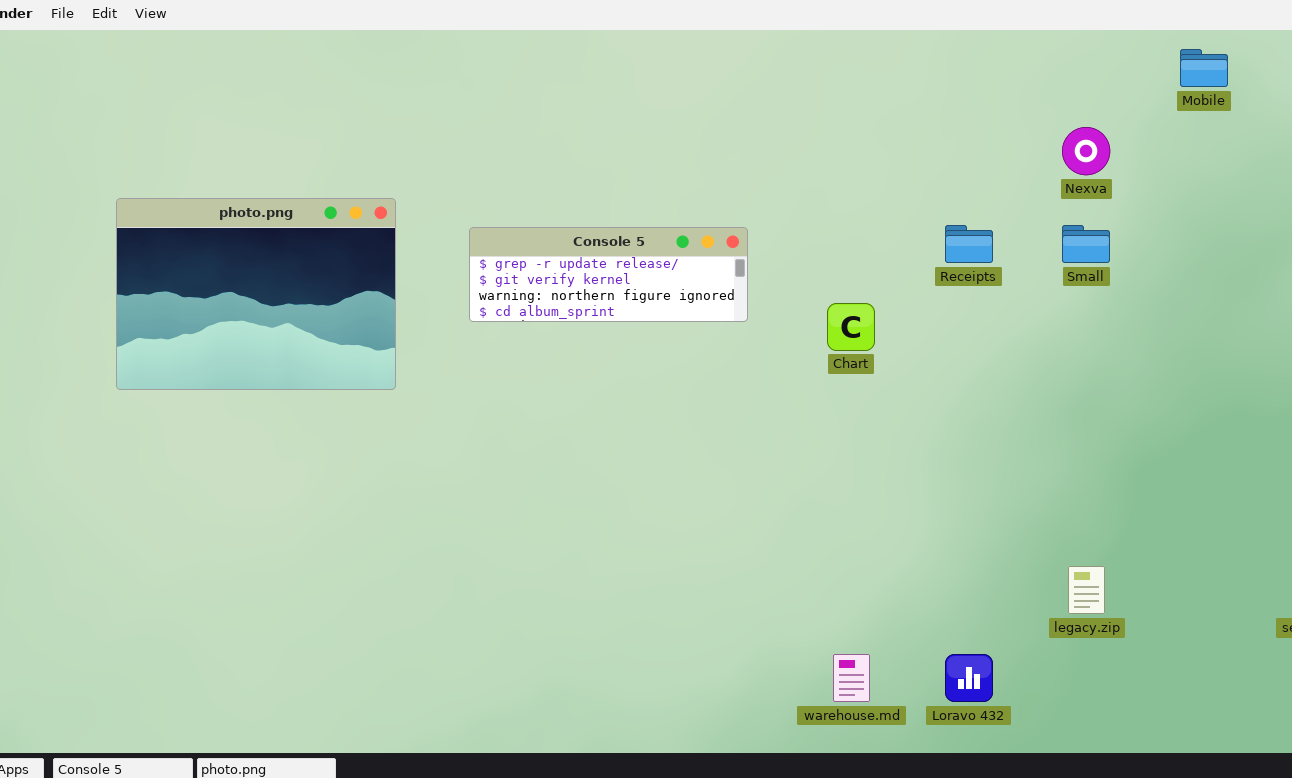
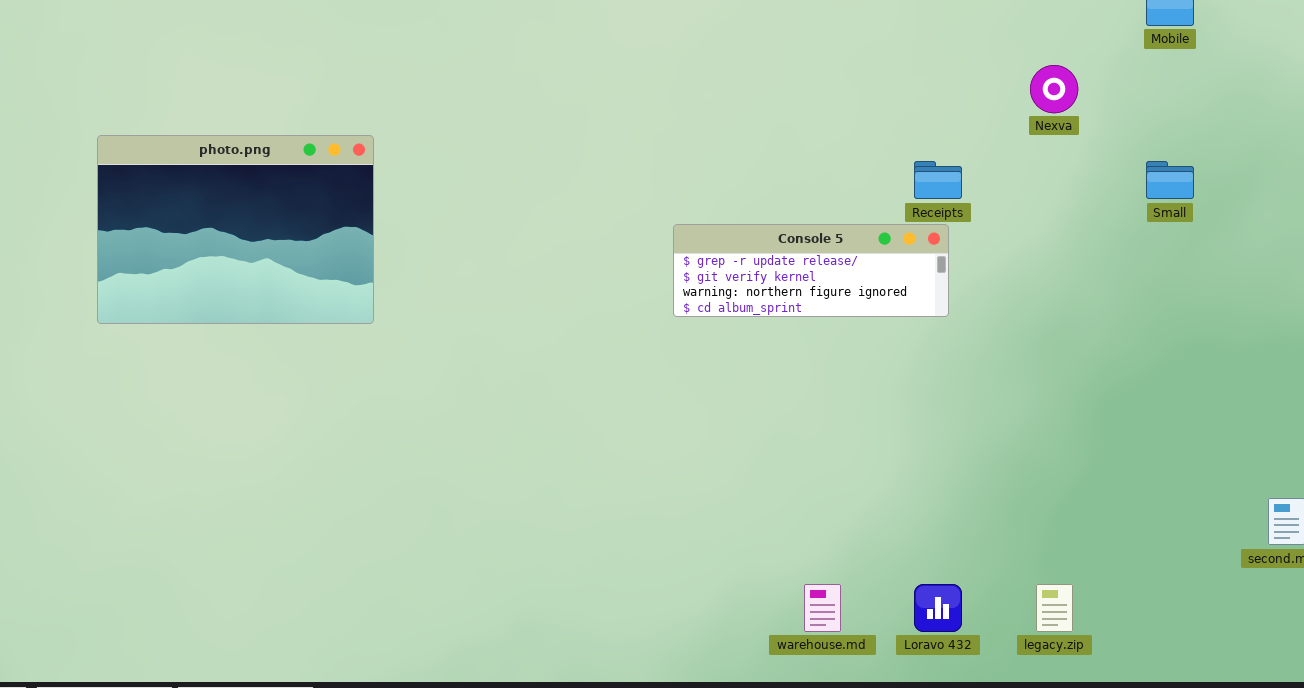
Small: [1062,225,1110,263] -> [1146,161,1194,199], moved
Console 5: [469,227,748,322] -> [673,224,949,317], moved
legacy.zip: [1068,566,1105,614] -> [1036,584,1073,632], moved

